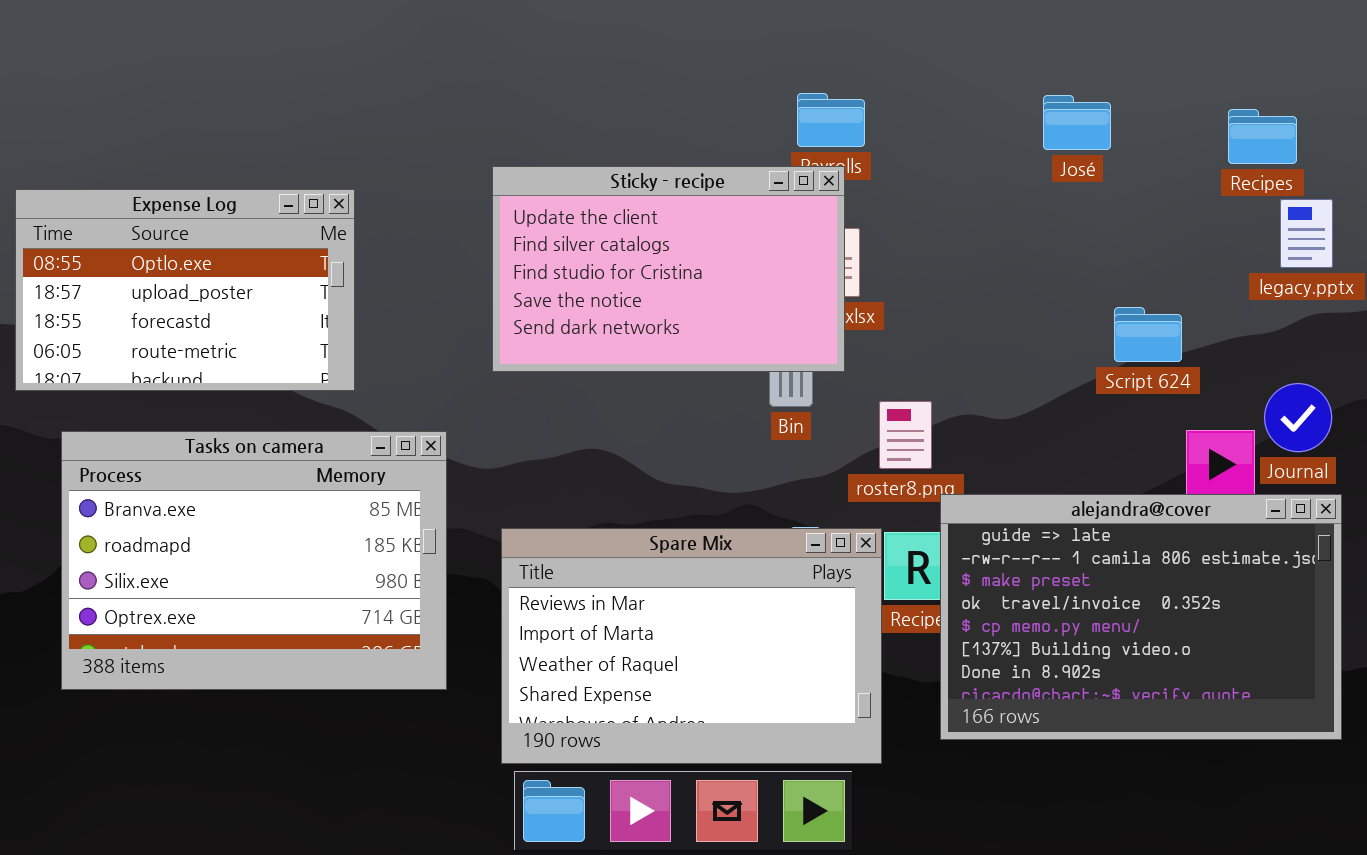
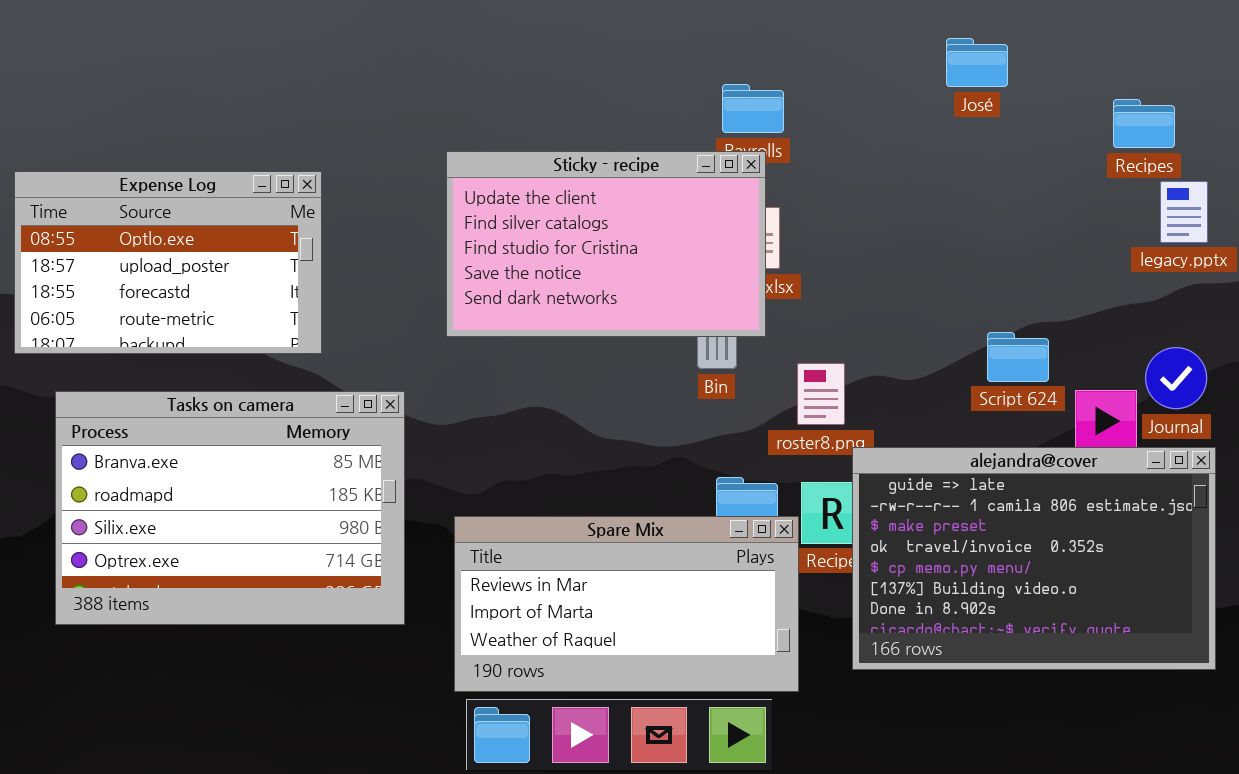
José: [1043,95,1111,150] -> [946,38,1008,87], moved
Script 624: [1114,307,1182,362] -> [987,332,1049,382], moved
Spare Mix: [501,528,882,764] -> [454,516,799,692], resized

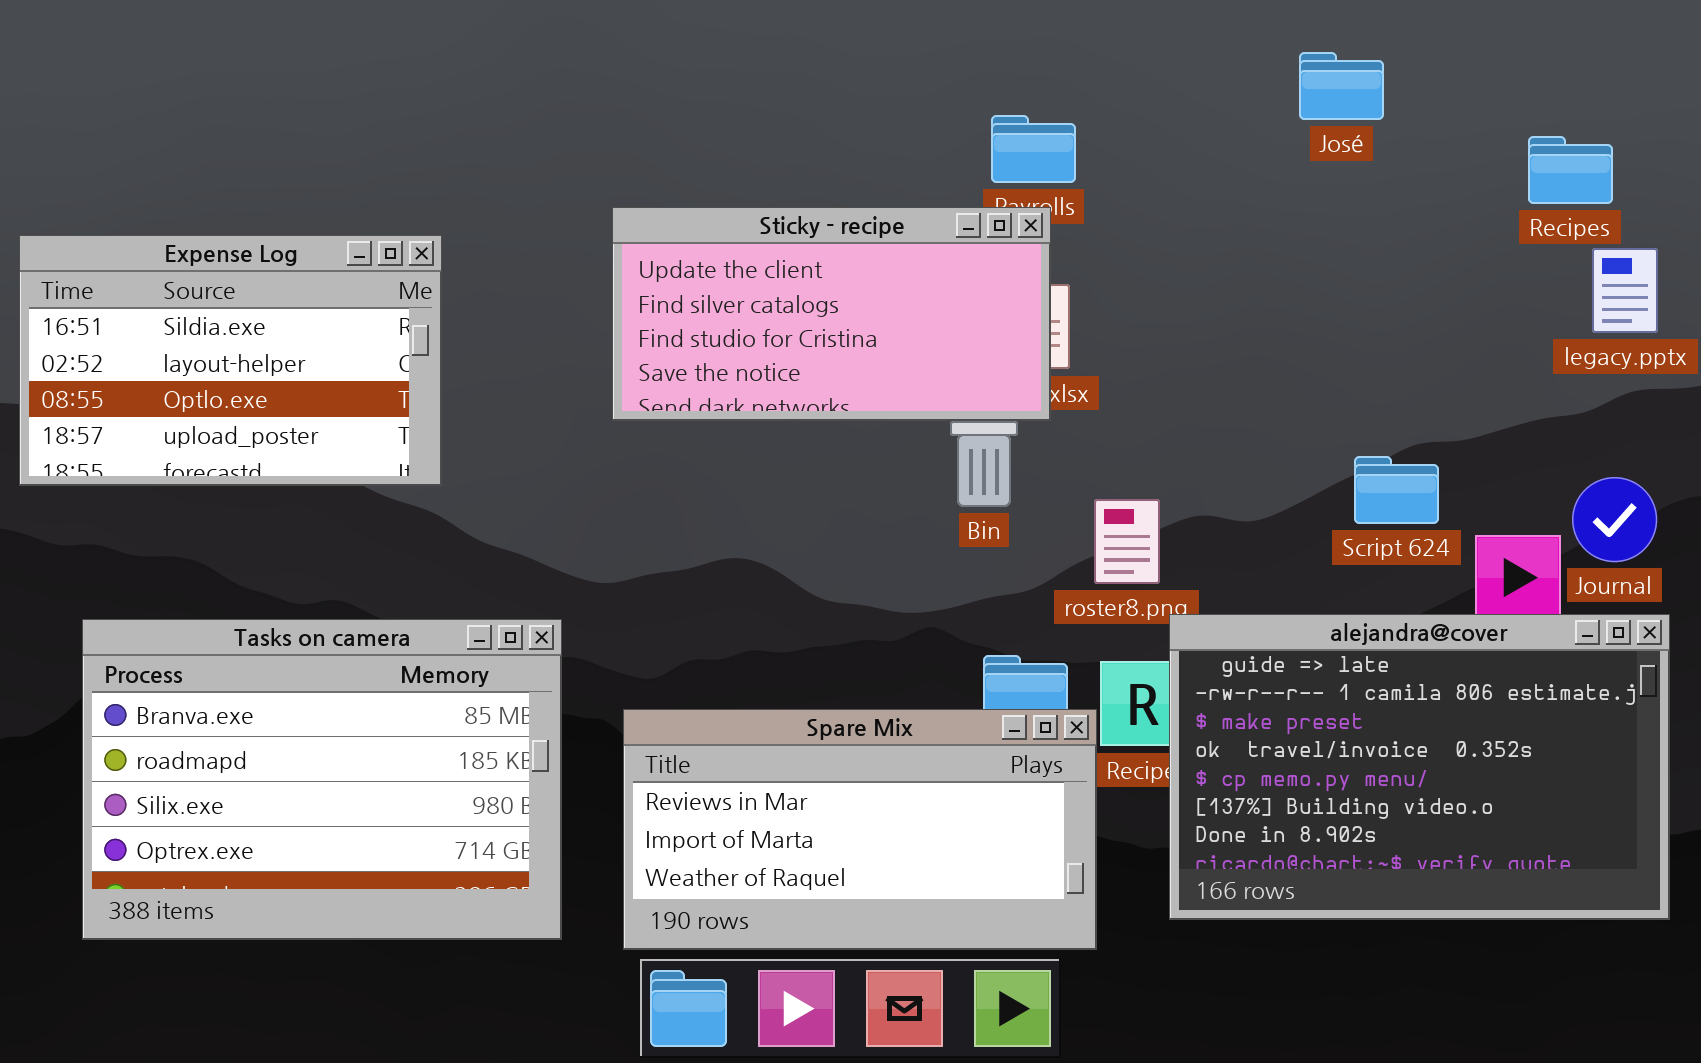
Sticky - recipe: [446,151,766,337] -> [612,207,1051,421], resized
Expense Log: [14,171,322,354] -> [19,235,442,486], scrolled up 2 rows
Tasks on camera: [55,391,405,625] -> [82,619,562,940], moved

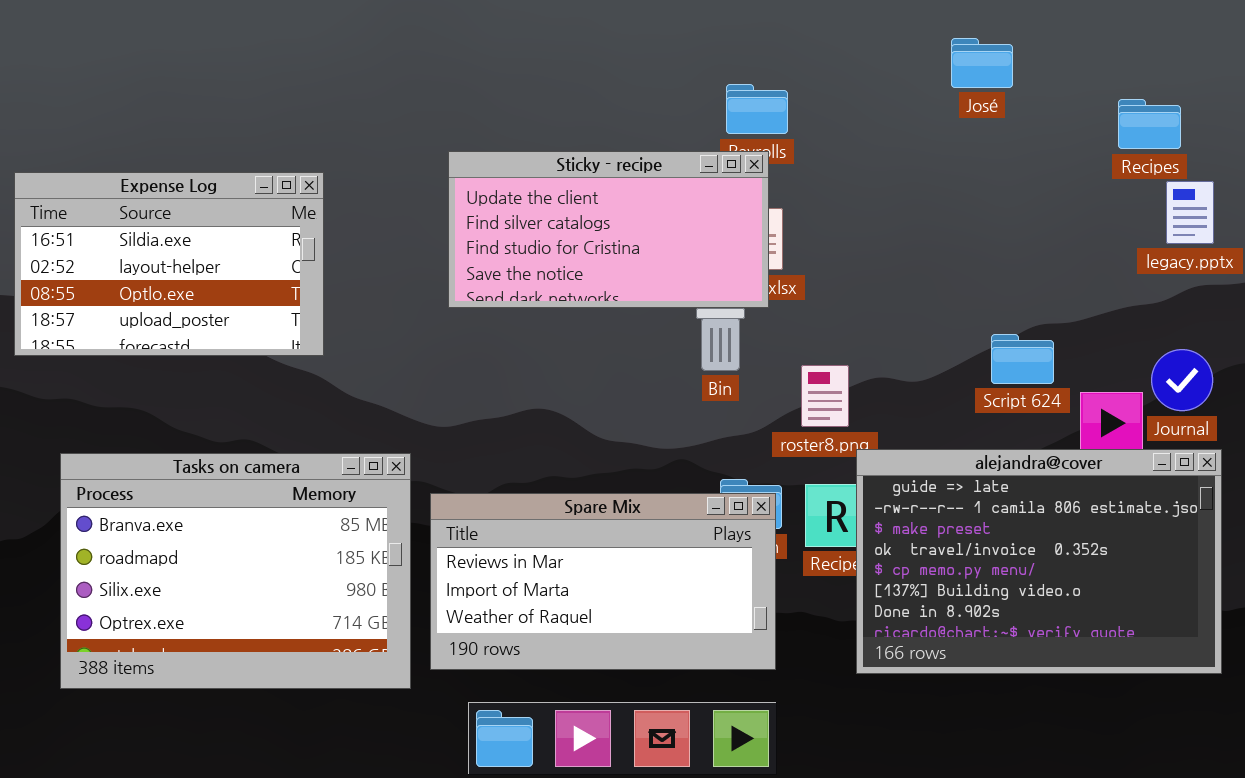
Spare Mix: [623,709,1097,950] -> [430,493,776,670], moved

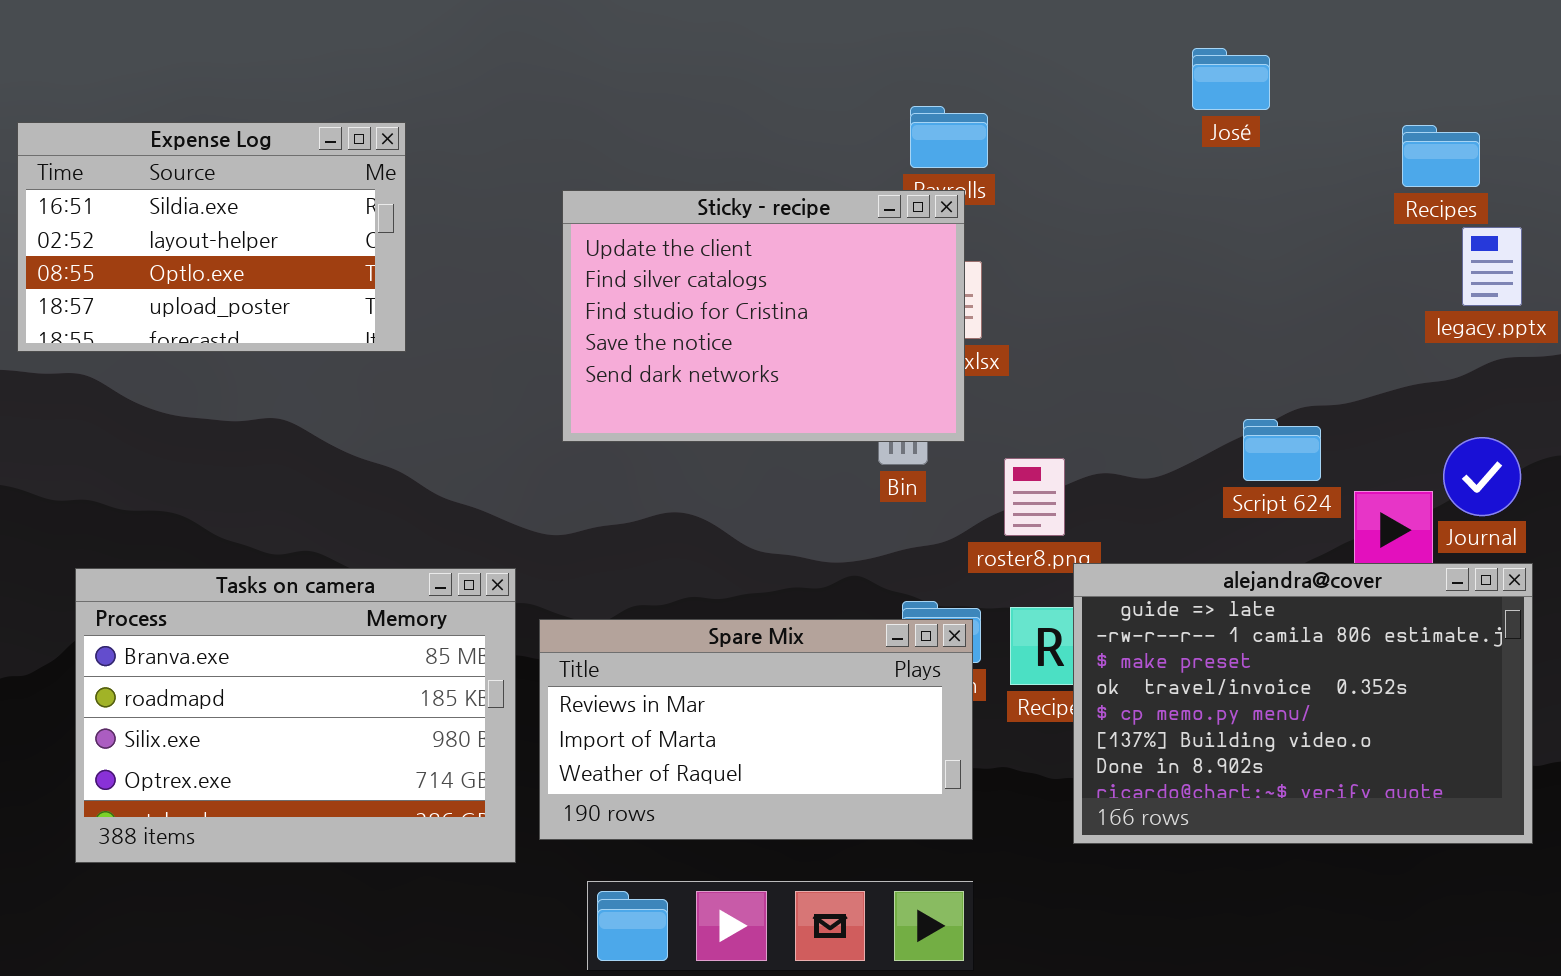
Sticky - recipe: [448,151,769,308] -> [562,190,965,442], resized
Expense Log: [14,172,324,356] -> [17,122,406,352], moved

